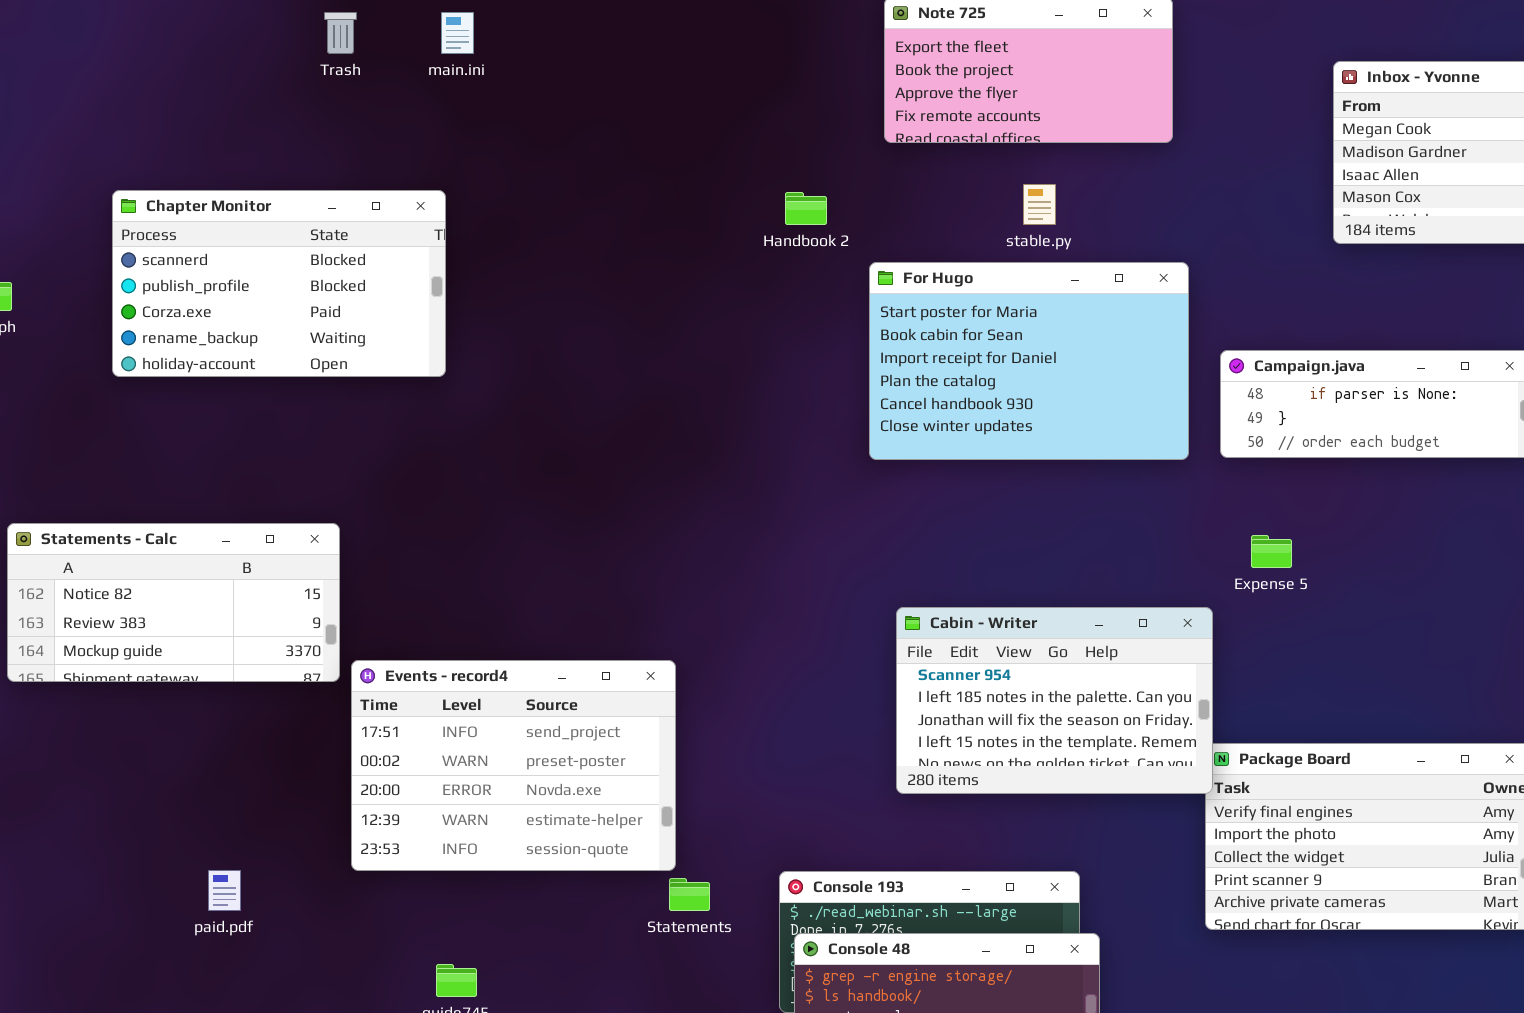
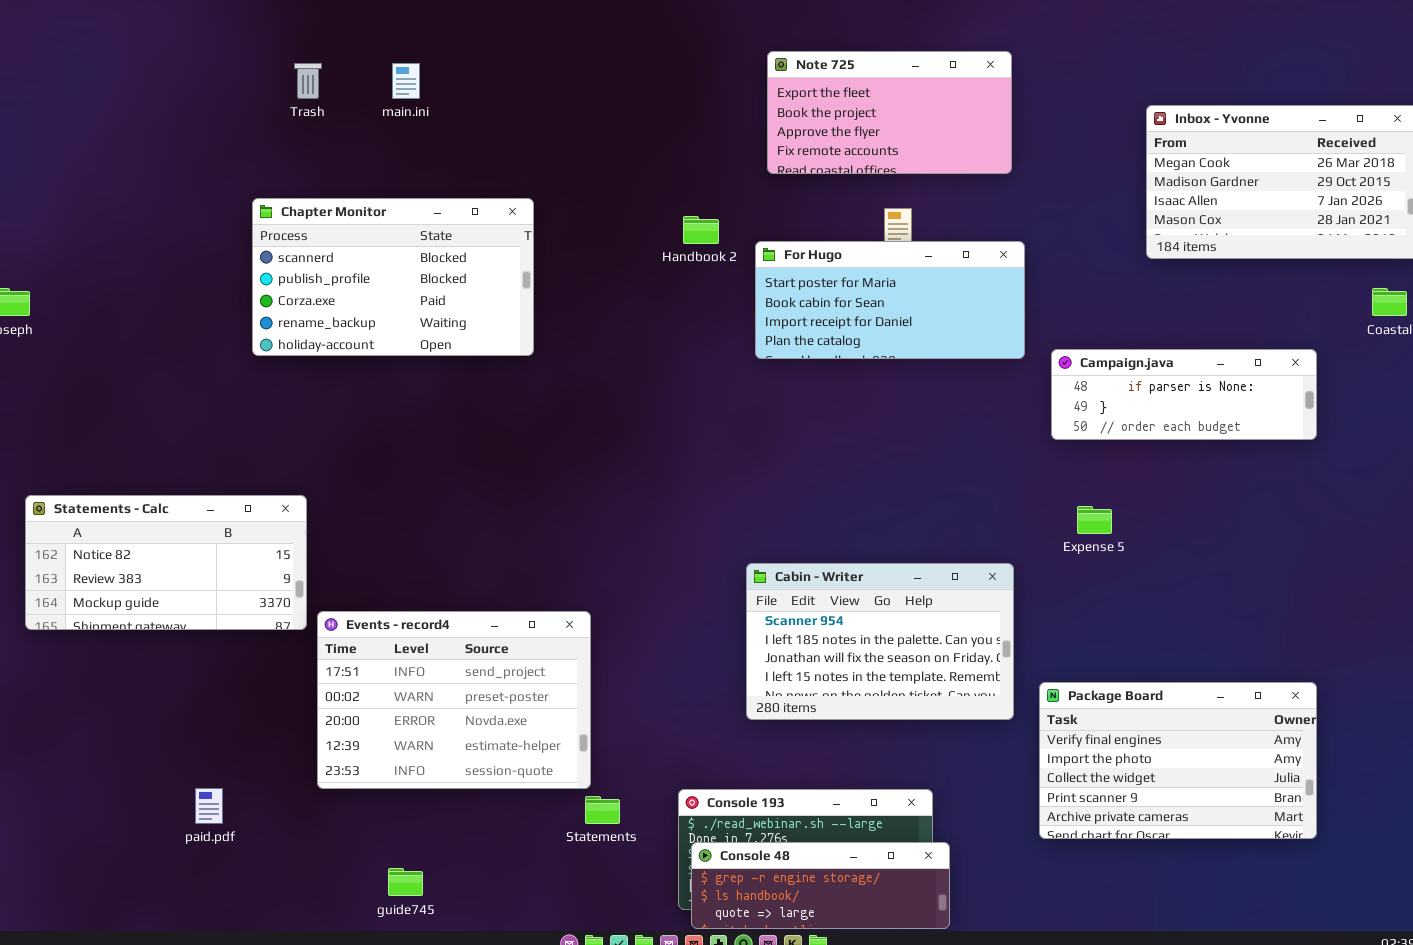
Chapter Monitor: [112,190,446,377] -> [252,198,534,356], moved
For Hugo: [869,262,1189,460] -> [755,241,1025,359], moved, resized
Cabin - Writer: [896,607,1213,794] -> [746,563,1014,720], moved

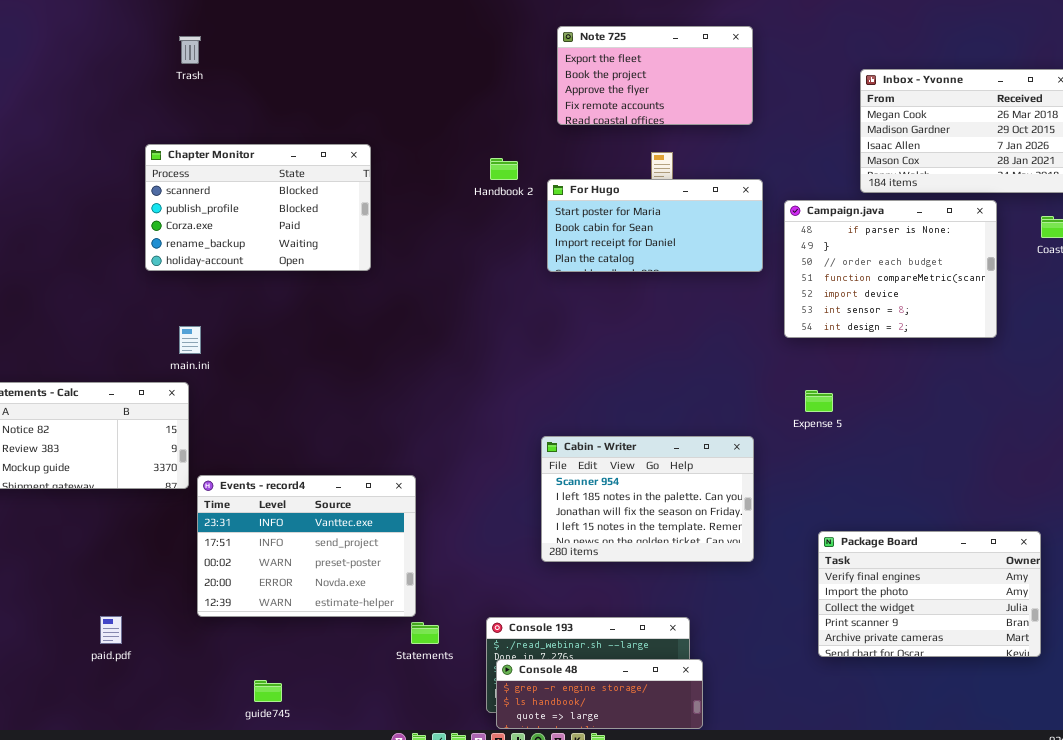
main.ini: [392,63,420,99] -> [179,326,201,354], moved
Campaign.java: [1051,349,1317,440] -> [784,200,997,338], resized
Events - record4: [317,611,591,789] -> [197,475,416,617], scrolled up 1 row
Package Board: [1039,682,1317,839] -> [818,531,1041,657], moved

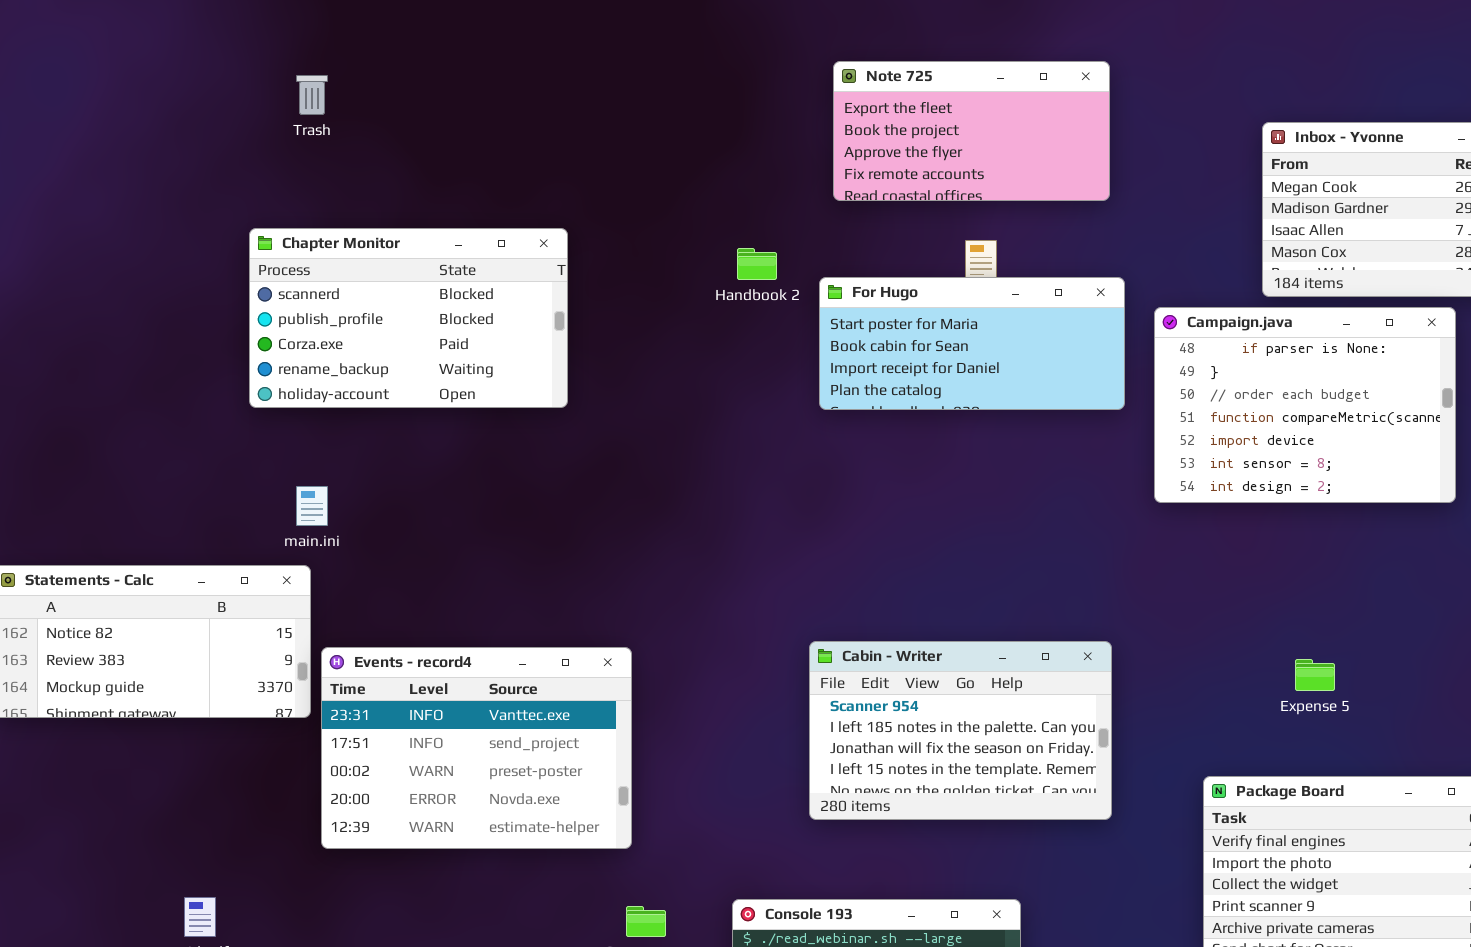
Expense 5: [805,390,833,412] -> [1295,659,1335,691], moved
Events - record4: [197,475,416,617] -> [321,647,632,849], moved

